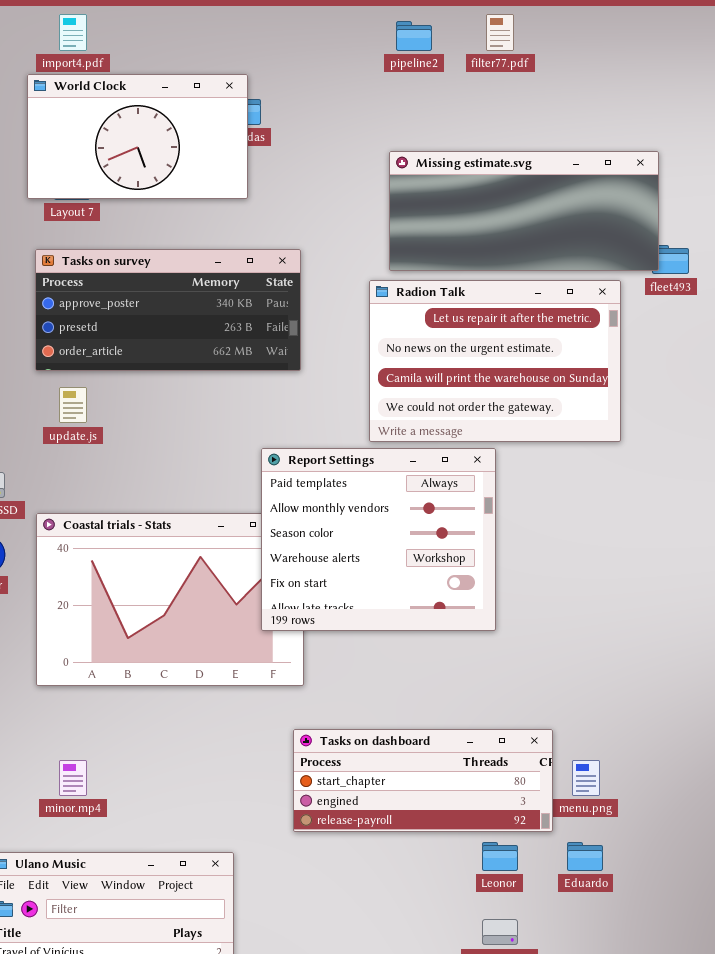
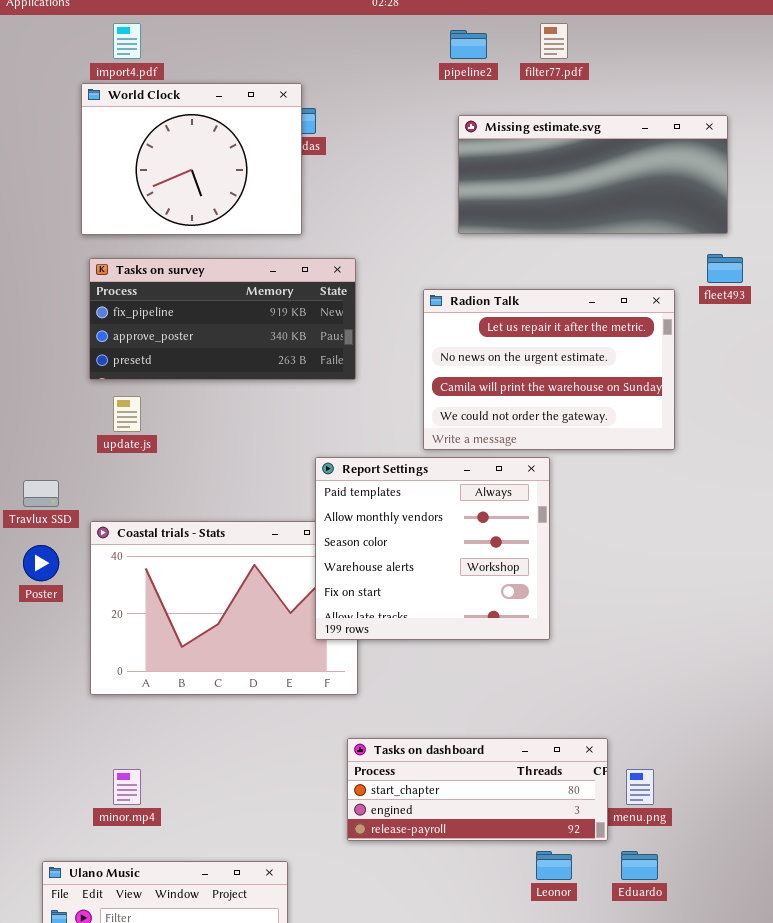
World Clock: [27,74,248,199] -> [81,83,302,235], resized
Missing estimate.svg: [389,151,659,271] -> [458,115,728,234], moved
Tasks on survey: [35,249,301,371] -> [89,258,356,380], scrolled up 1 row

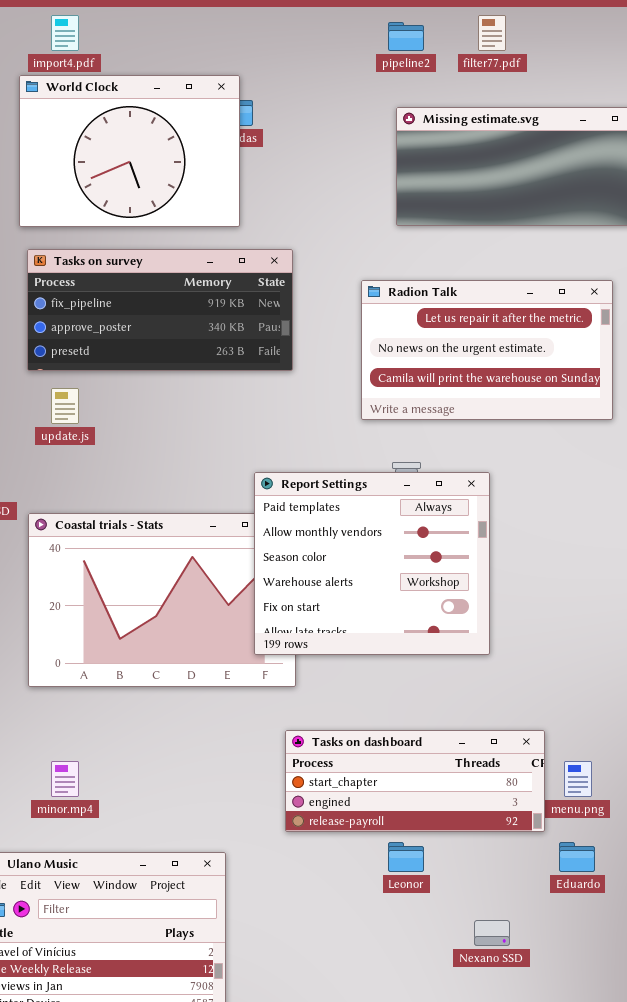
Radion Talk: [423,289,675,450] -> [361,280,613,420], resized
Report Settings: [315,457,550,640] -> [254,472,490,655], moved
Leonor: [536,851,572,880] -> [388,842,424,872], moved

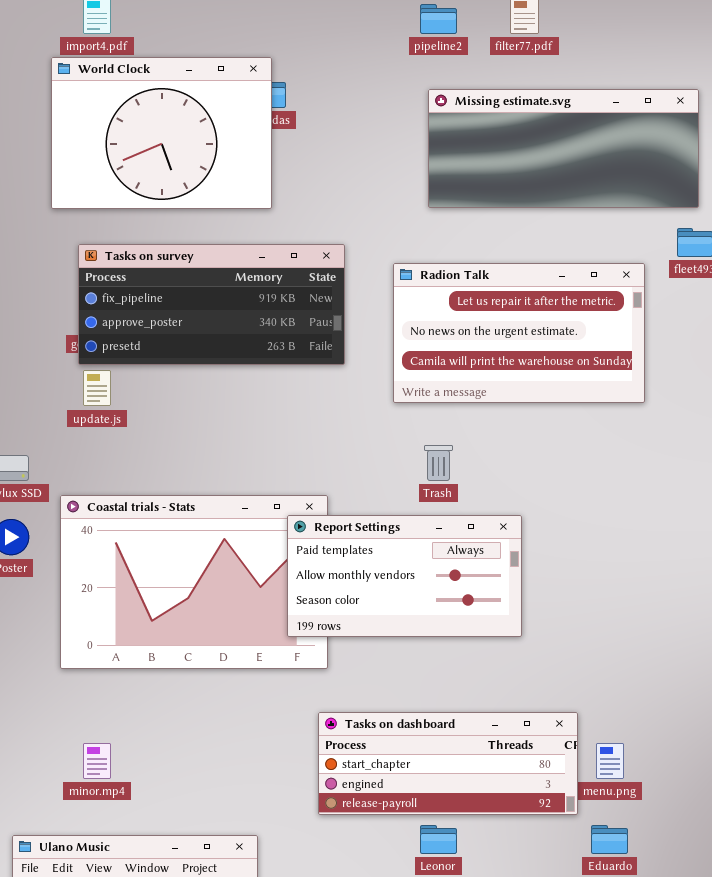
Tasks on survey: [27,249,293,371] -> [78,244,345,365], moved
Report Settings: [254,472,490,655] -> [287,515,522,637], resized

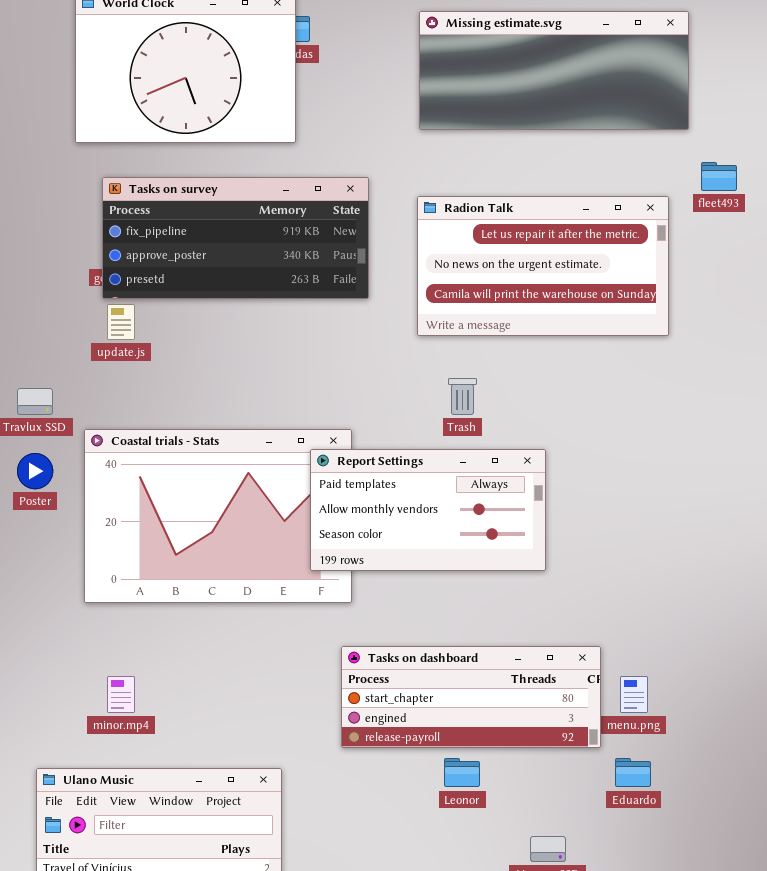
Missing estimate.svg: [428,89,699,208] -> [419,11,689,130], moved

